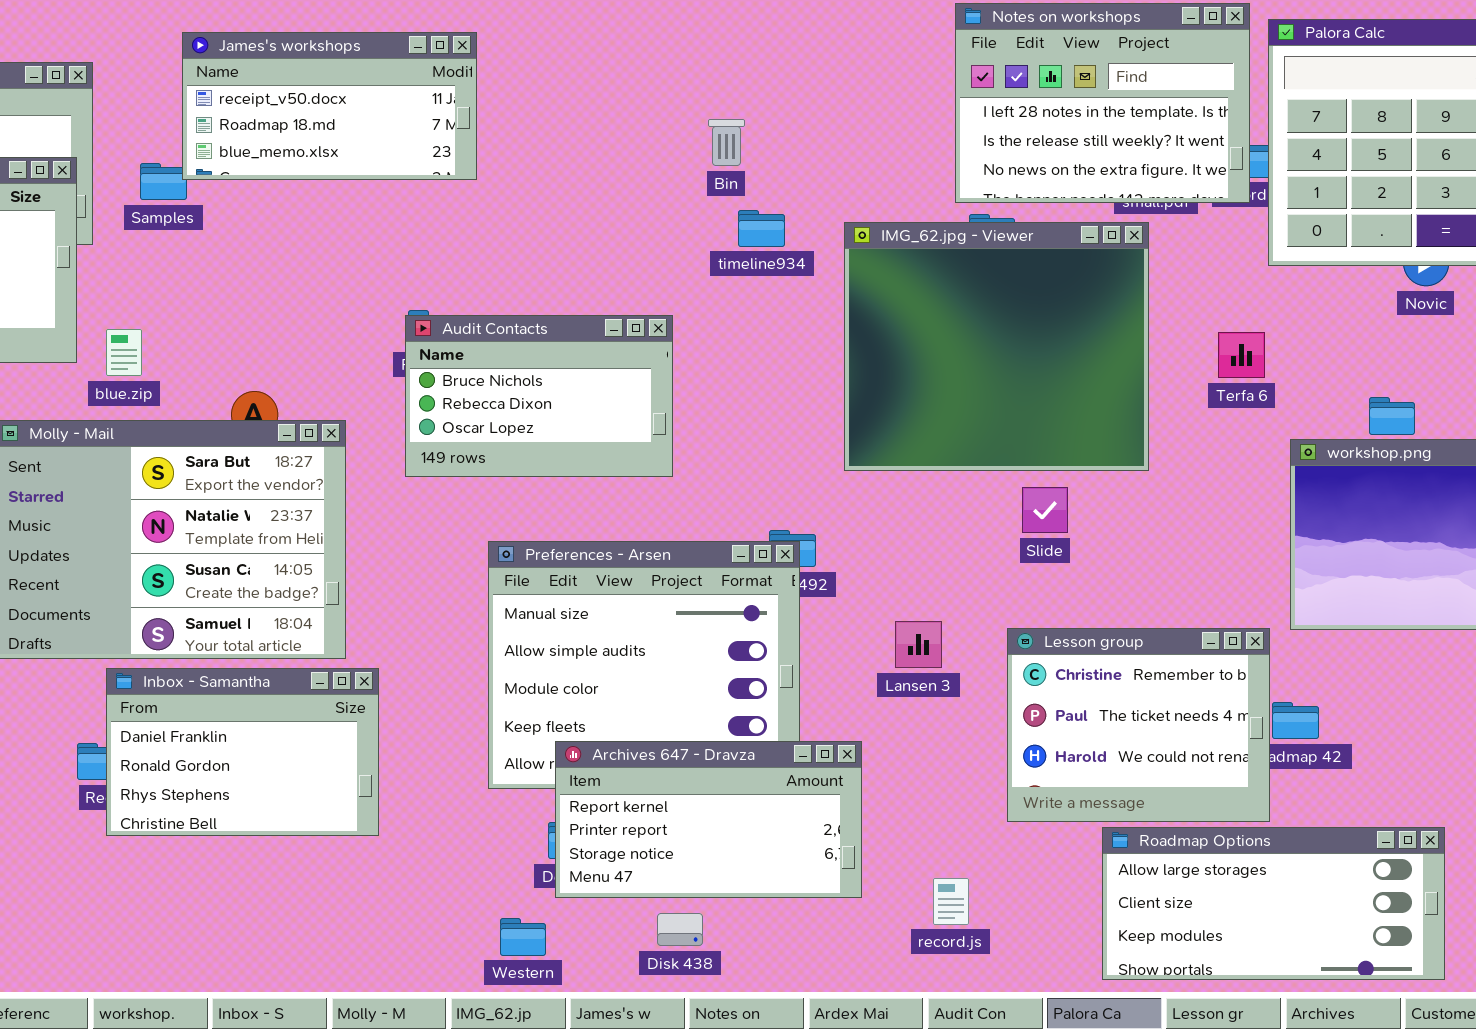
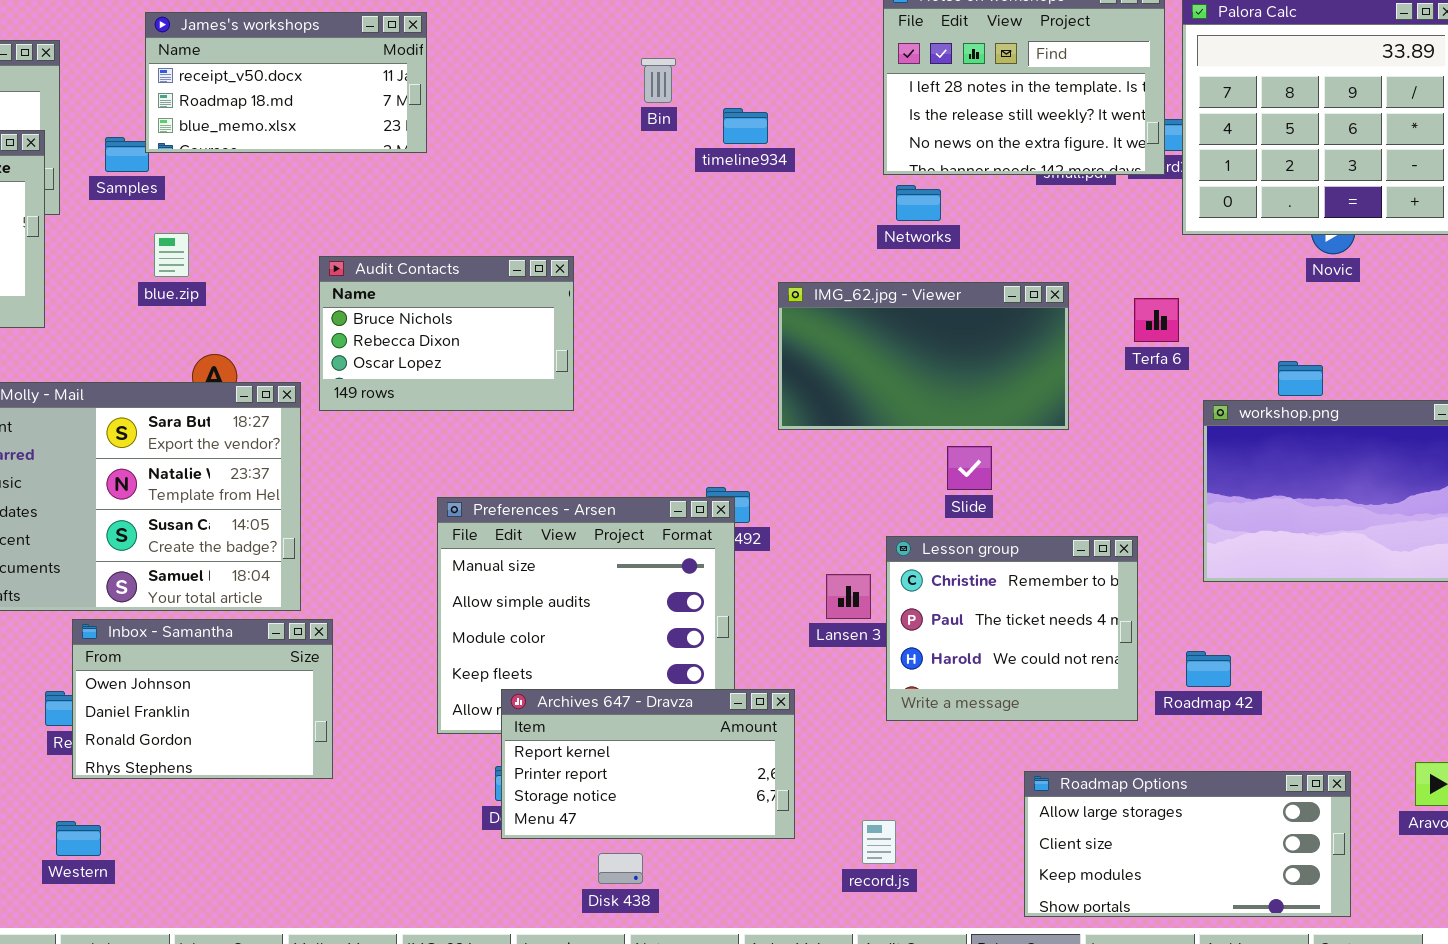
Bin: [708,119,745,166] -> [641,58,676,103], moved
timeline934: [738,210,785,247] -> [723,108,768,144], moved
IMG_62.jpg - Viewer: [844,222,1149,471] -> [778,282,1069,430], resized
Audit Contacts: [405,315,673,477] -> [319,256,574,411], moved
blue.zip: [106,329,142,376] -> [154,233,189,277], moved
Lesson group: [1007,628,1270,822] -> [886,536,1138,721], moved
Inbox - Samantha: [106,668,379,836] -> [72,619,333,779], scrolled up 1 row
Western: [500,918,546,956] -> [56,821,101,856], moved

